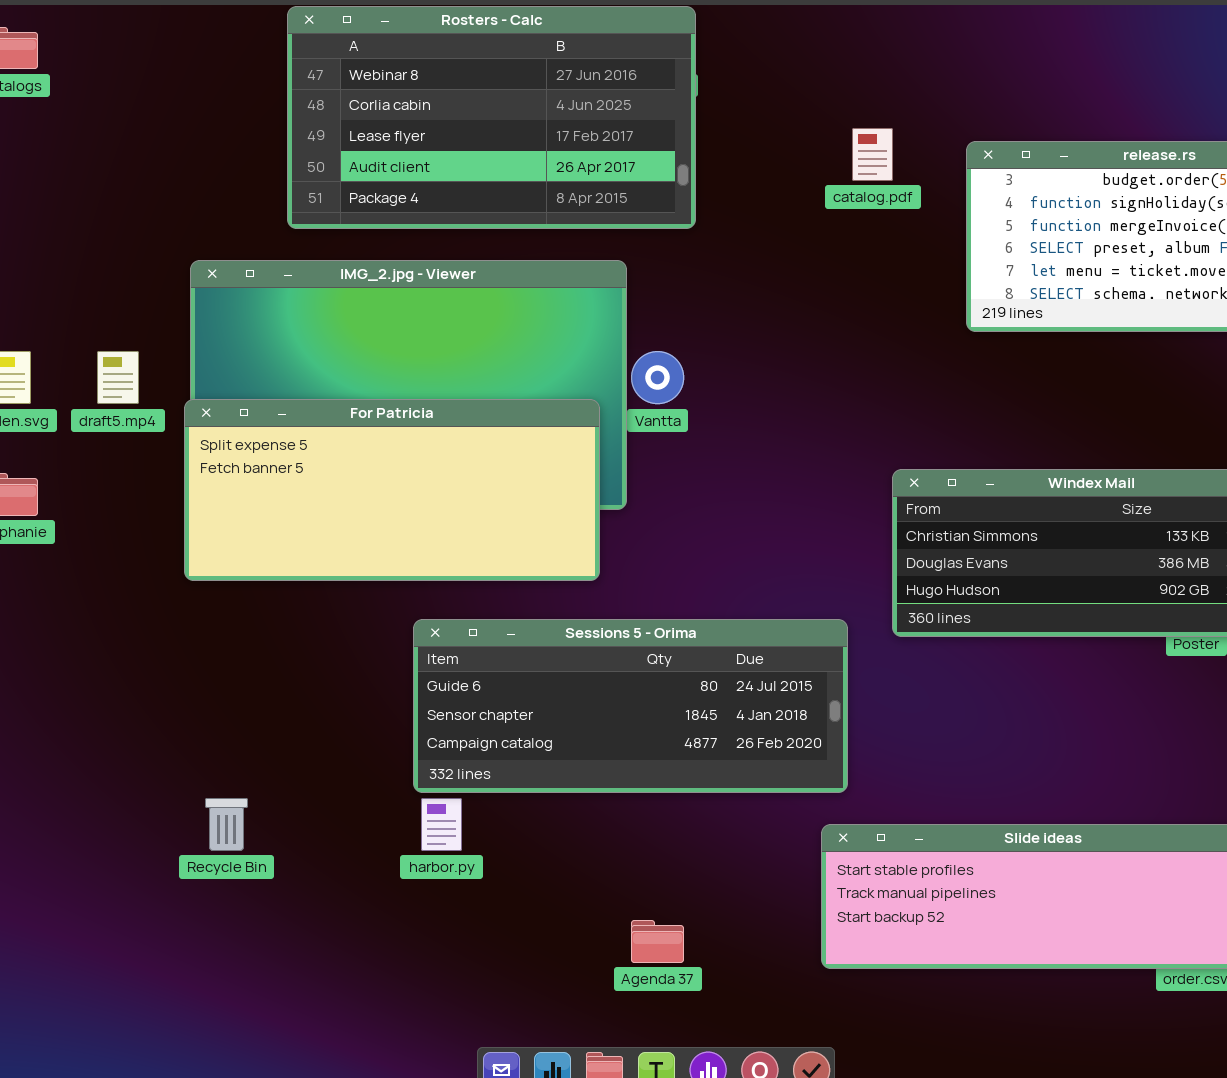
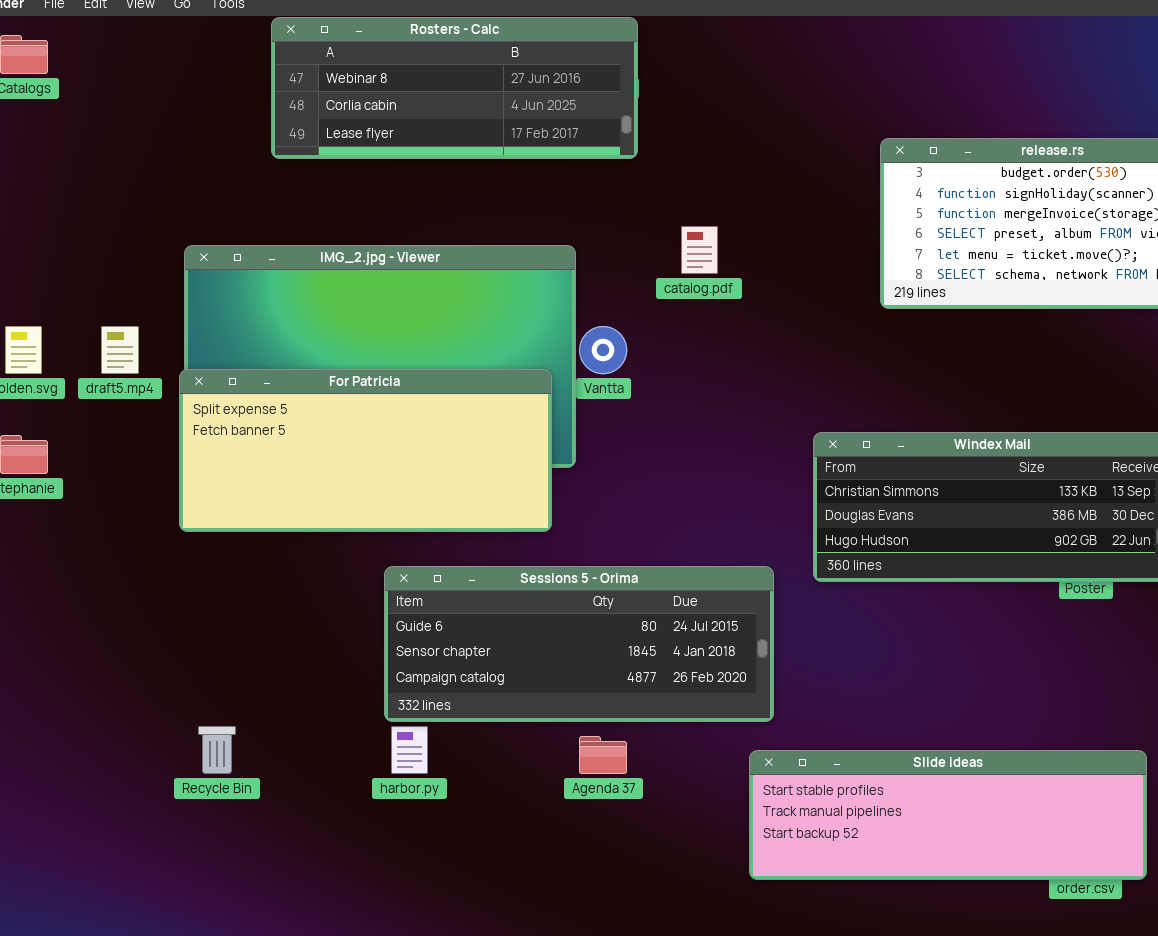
Rosters - Calc: [287,6,696,229] -> [271,17,638,159], resized
catalog.pdf: [852,128,893,181] -> [681,226,718,274], moved
Agenda 37: [631,920,684,963] -> [579,736,627,774], moved

